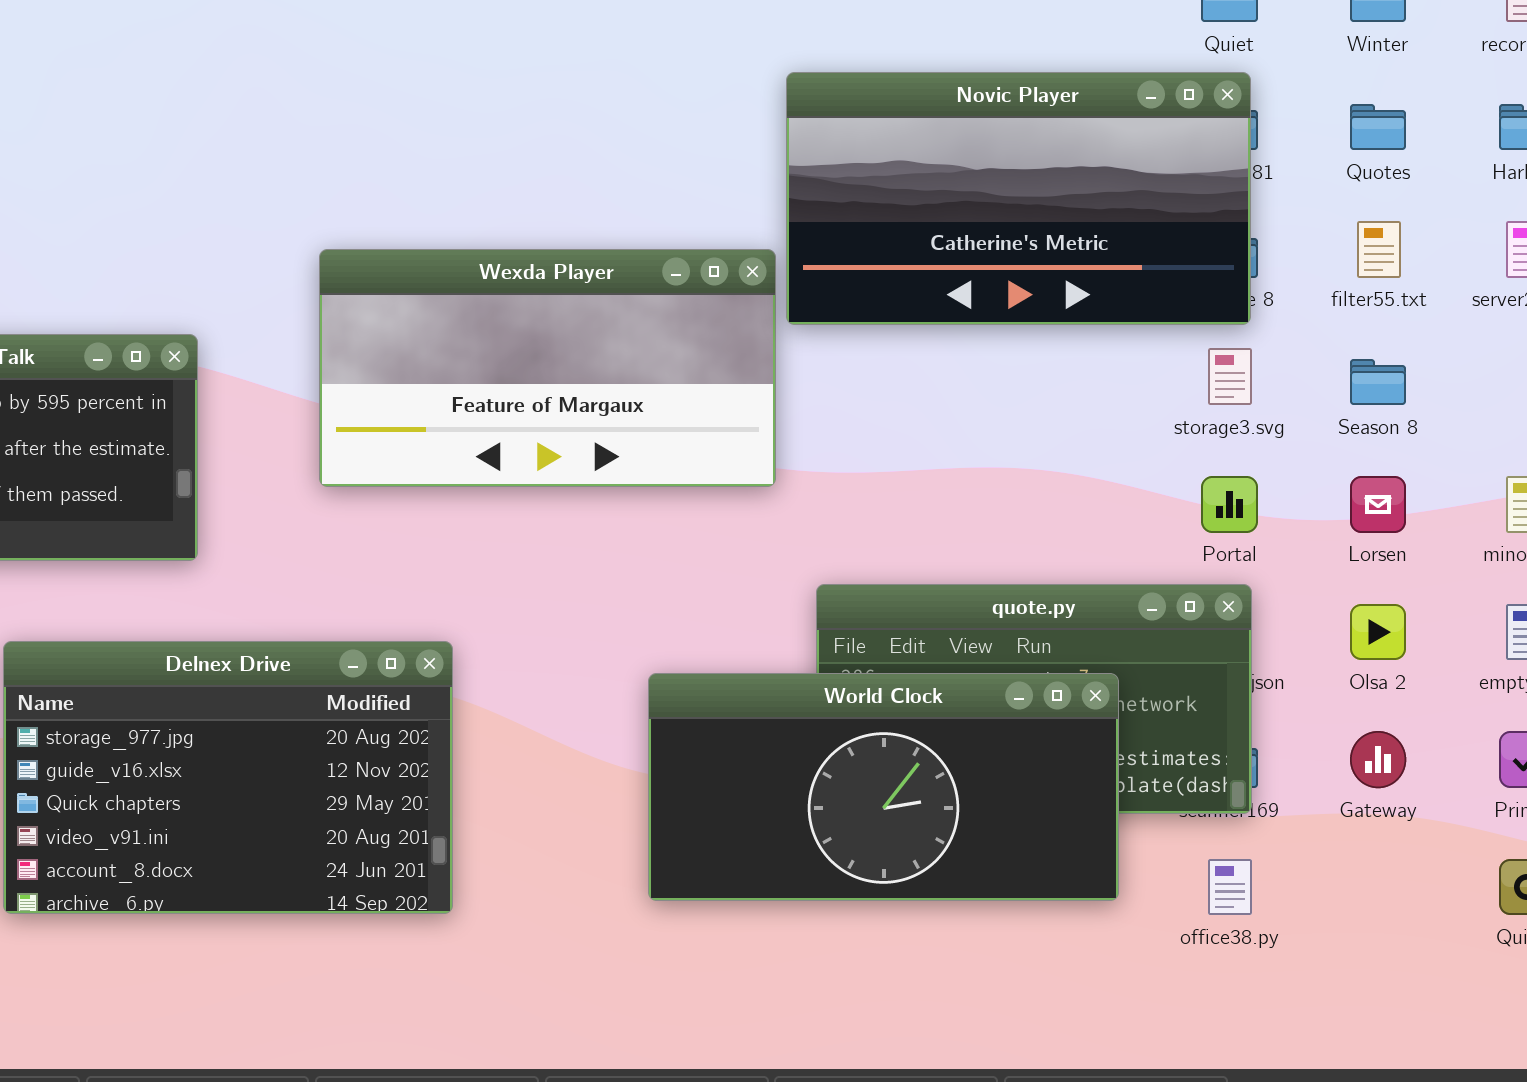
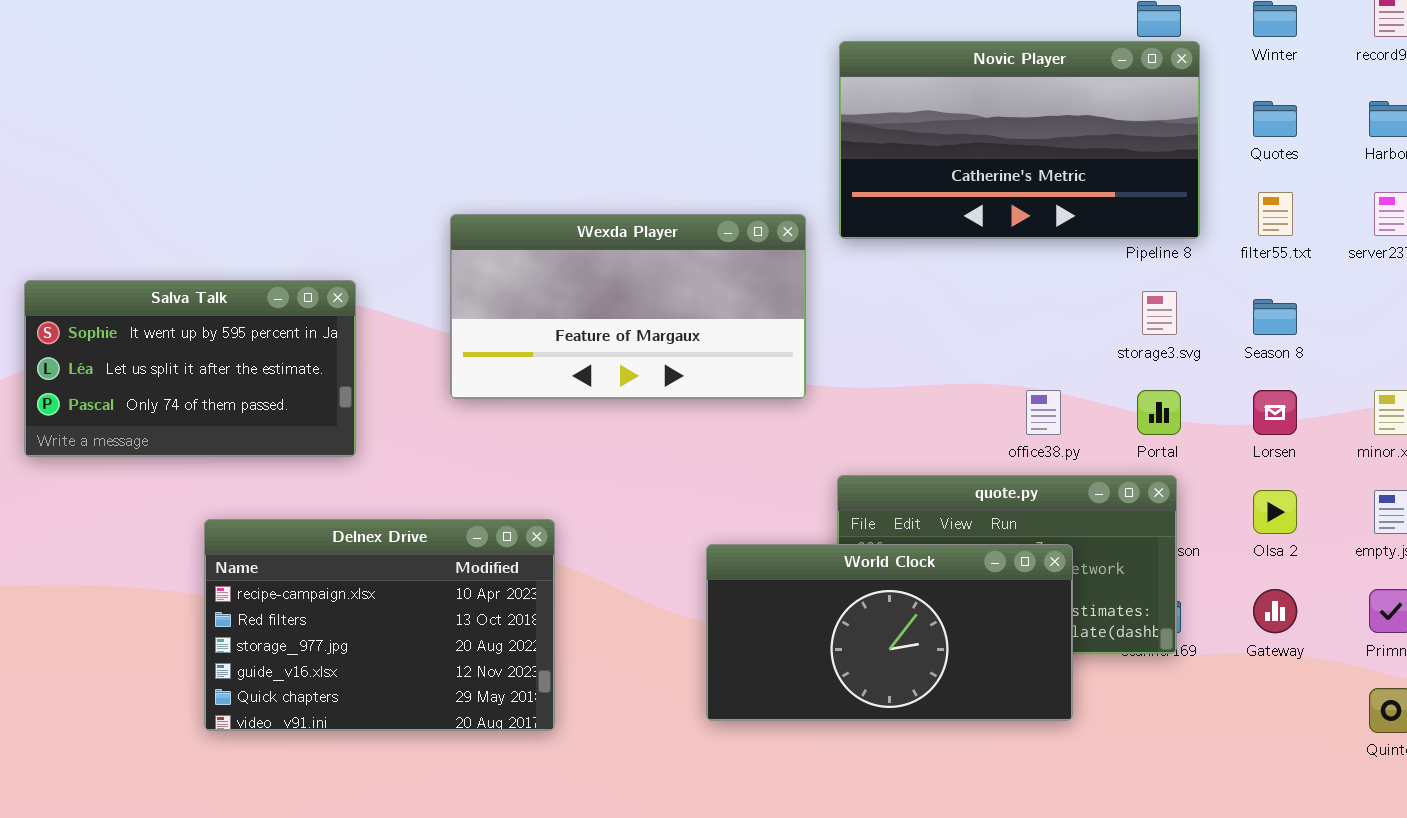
Novic Player: [786,72,1251,325] -> [839,41,1200,239], moved
Delnex Drive: [3,641,453,914] -> [204,519,555,731], scrolled up 2 rows
office38.py: [1208,859,1252,915] -> [1026,390,1061,435], moved

